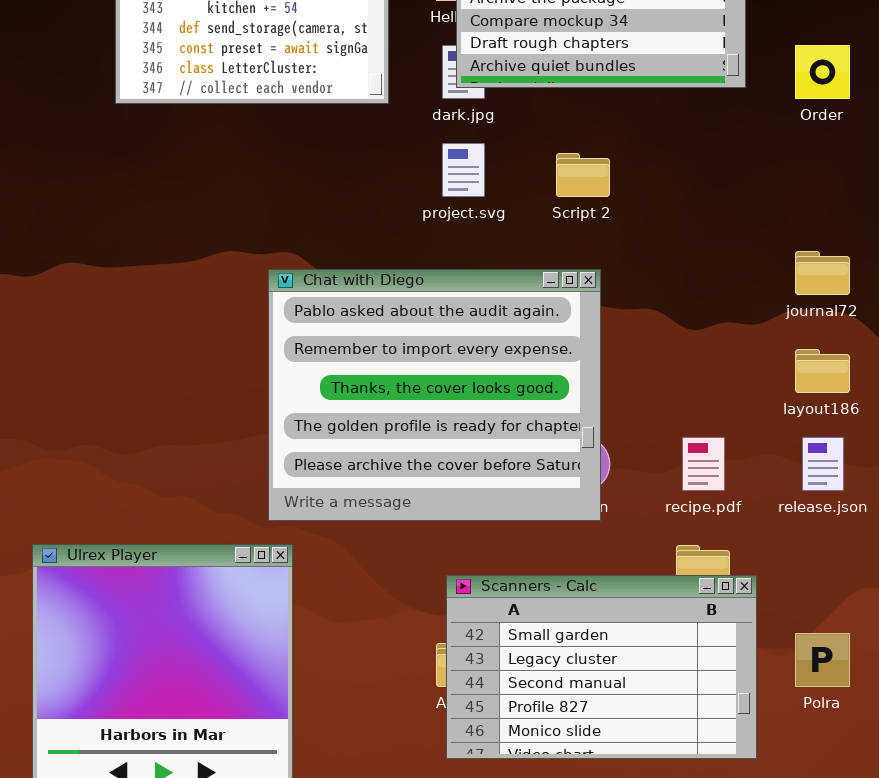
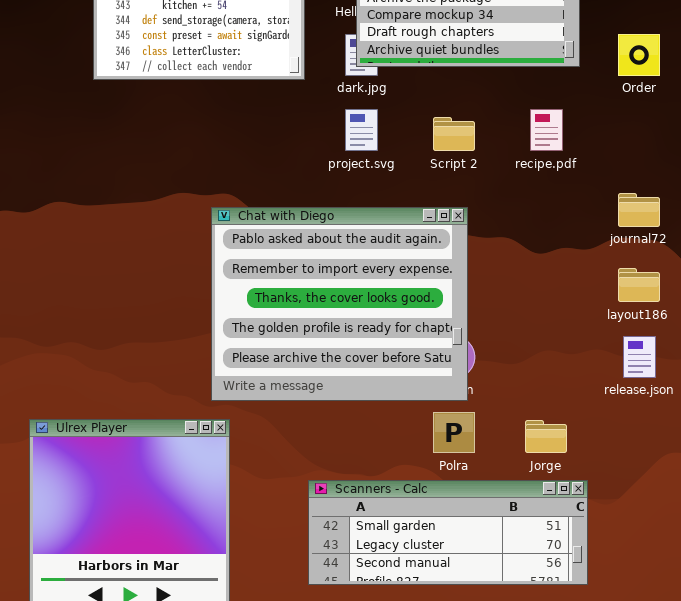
recipe.pdf: [682,437,725,491] -> [530,109,563,151], moved
Scanners - Calc: [446,575,757,759] -> [308,480,588,585], resized
Polra: [795,633,850,687] -> [433,412,475,453], moved

